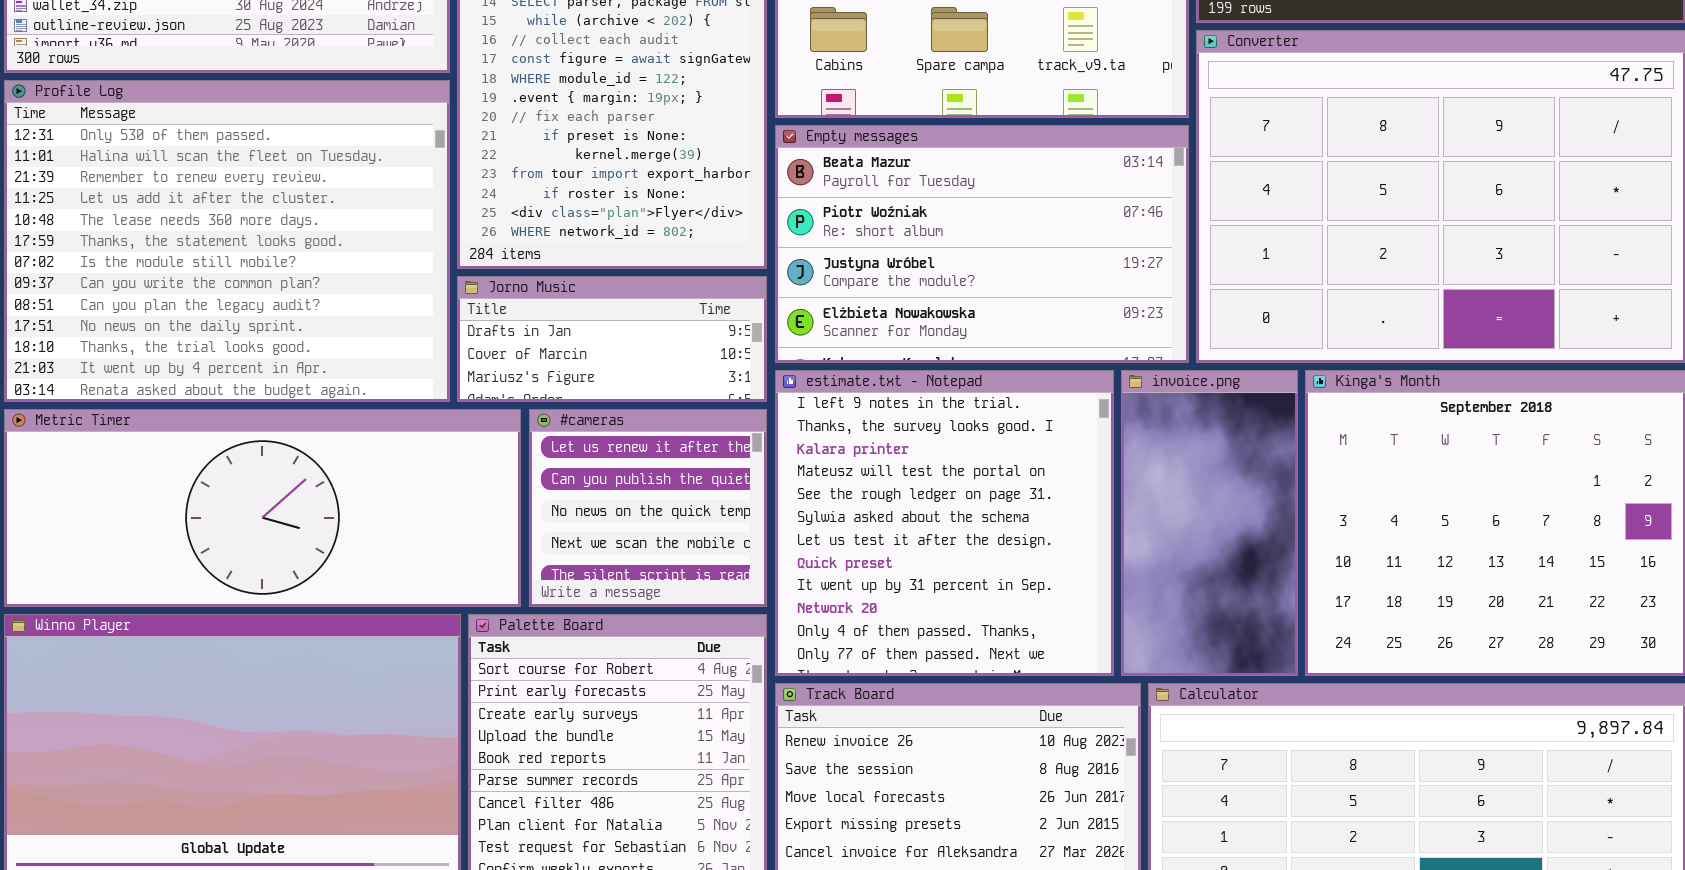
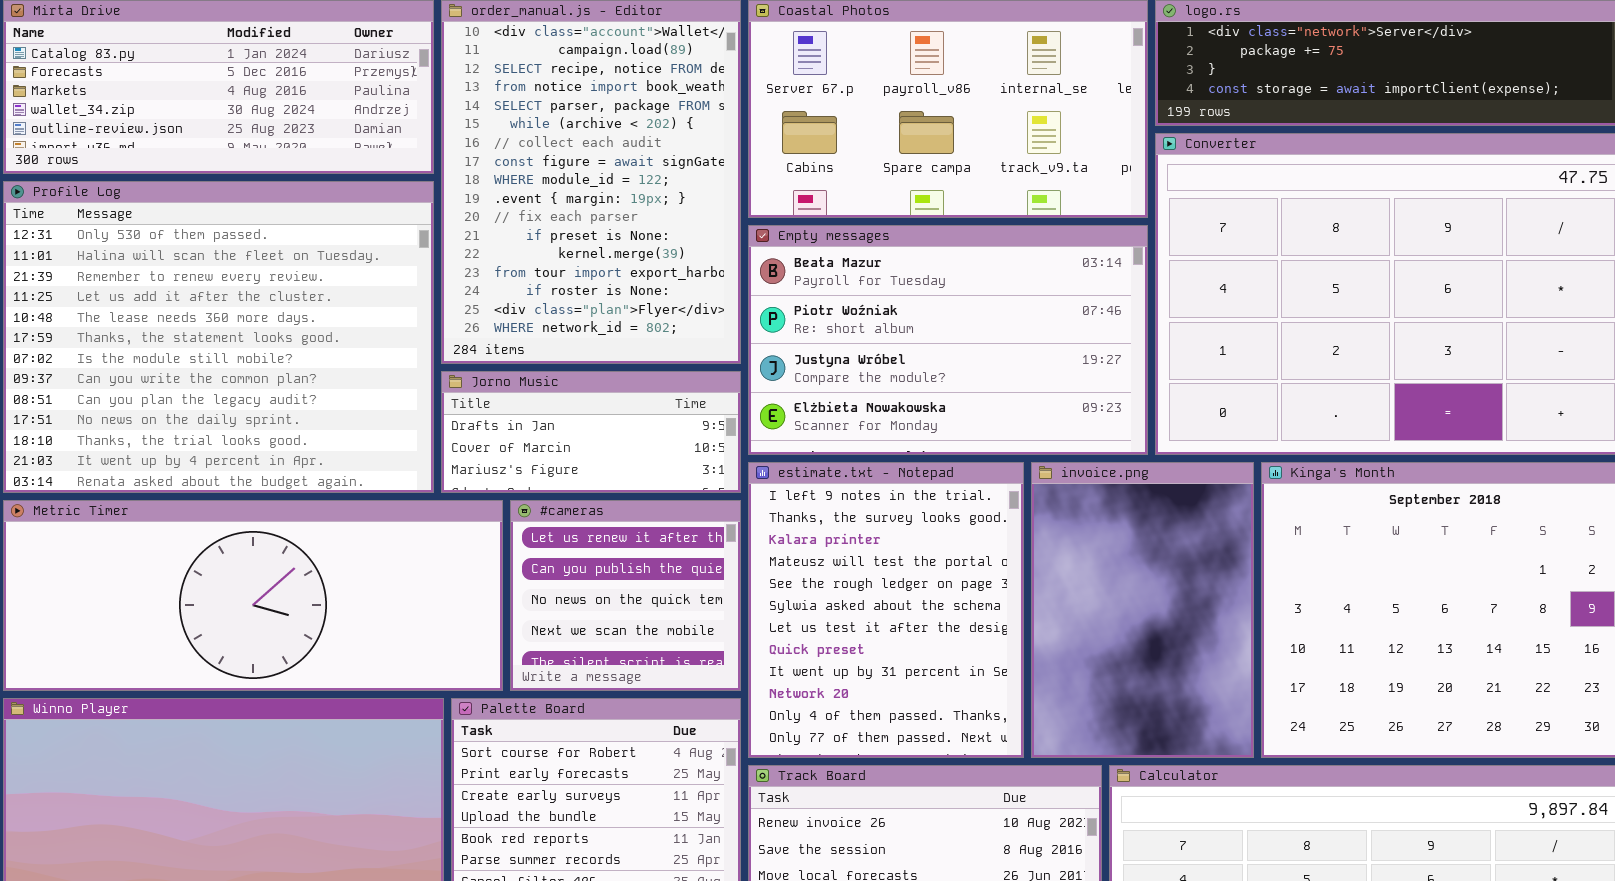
estimate.txt - Notepad: [775,370,1114,676] -> [748,462,1024,758], resized
invoice.png: [1121,370,1298,676] -> [1031,462,1254,758], resized

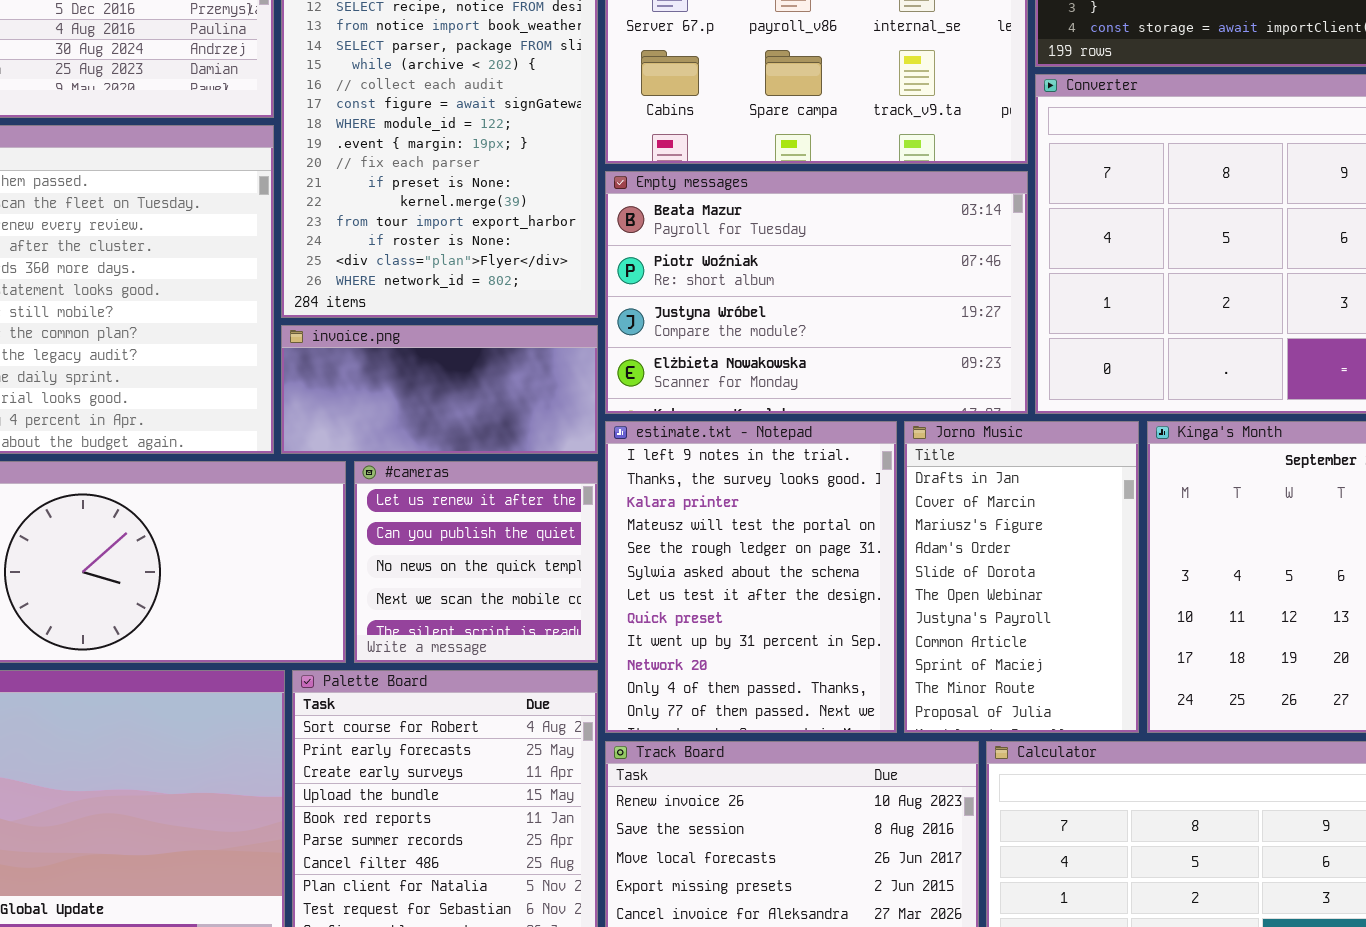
Jorno Music: [441,371,741,493] -> [904,421,1139,733], moved, resized
invoice.png: [1031,462,1254,758] -> [281,325,598,454], moved, resized

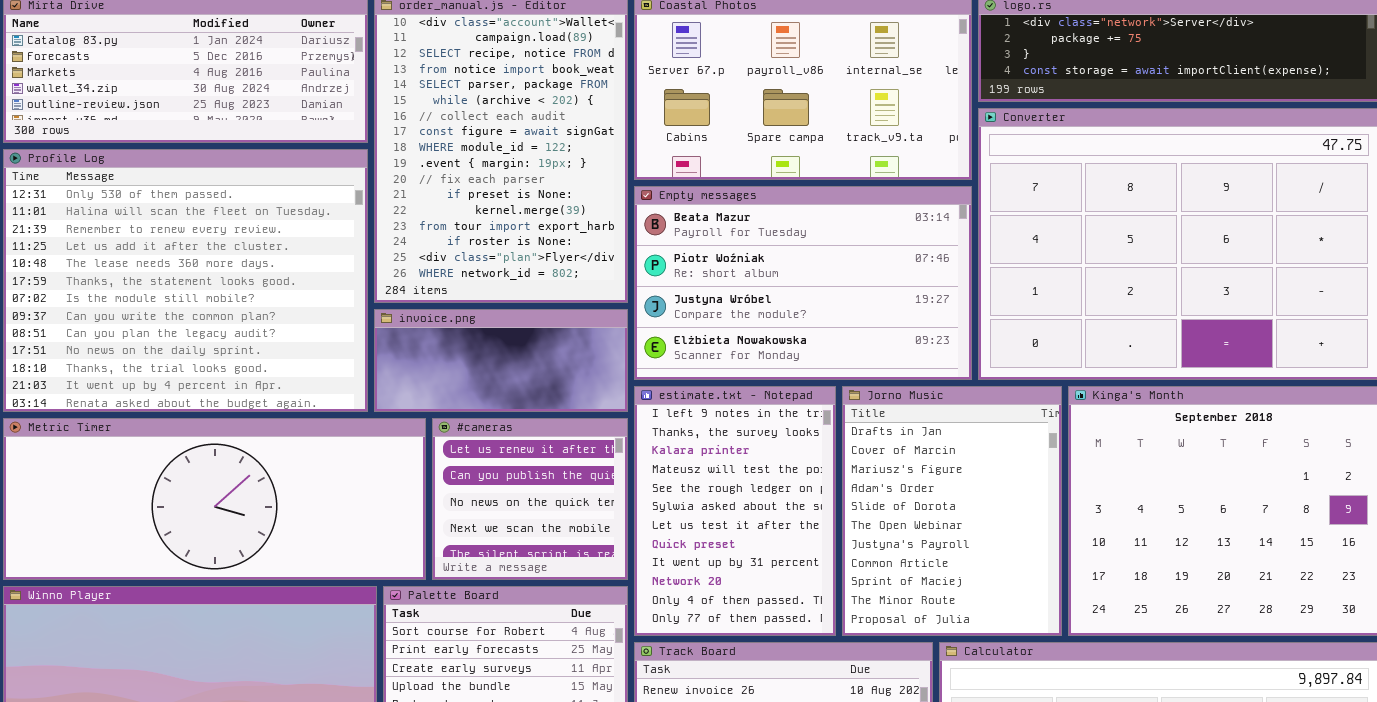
estimate.txt - Notepad: [605,421,897,733] -> [634,386,836,636], resized
Jorno Music: [904,421,1139,733] -> [842,386,1062,636], resized

